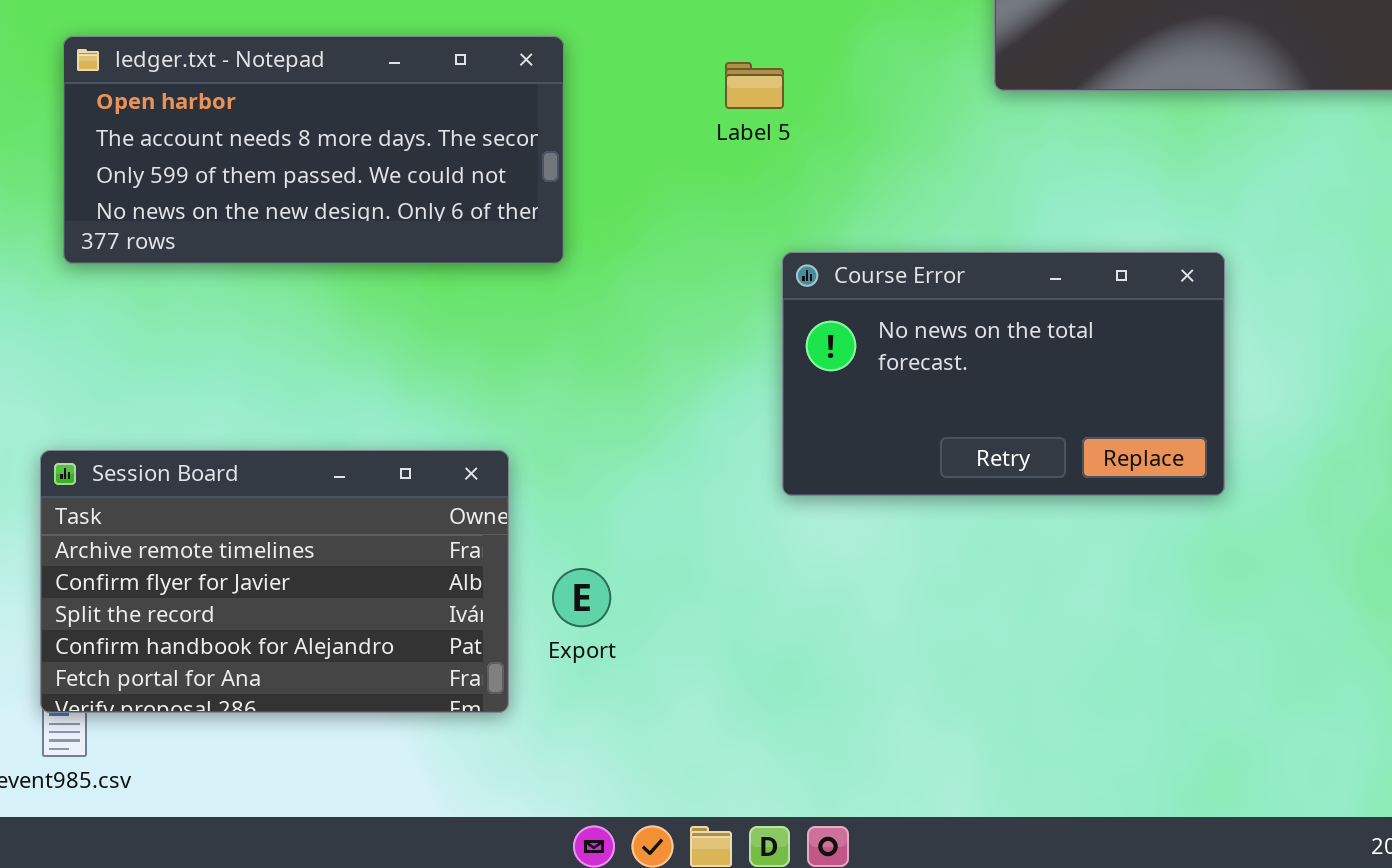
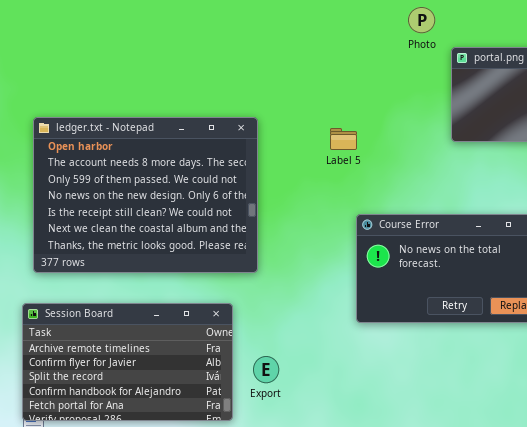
ledger.txt - Notepad: [63,36,564,264] -> [33,117,258,273], resized

